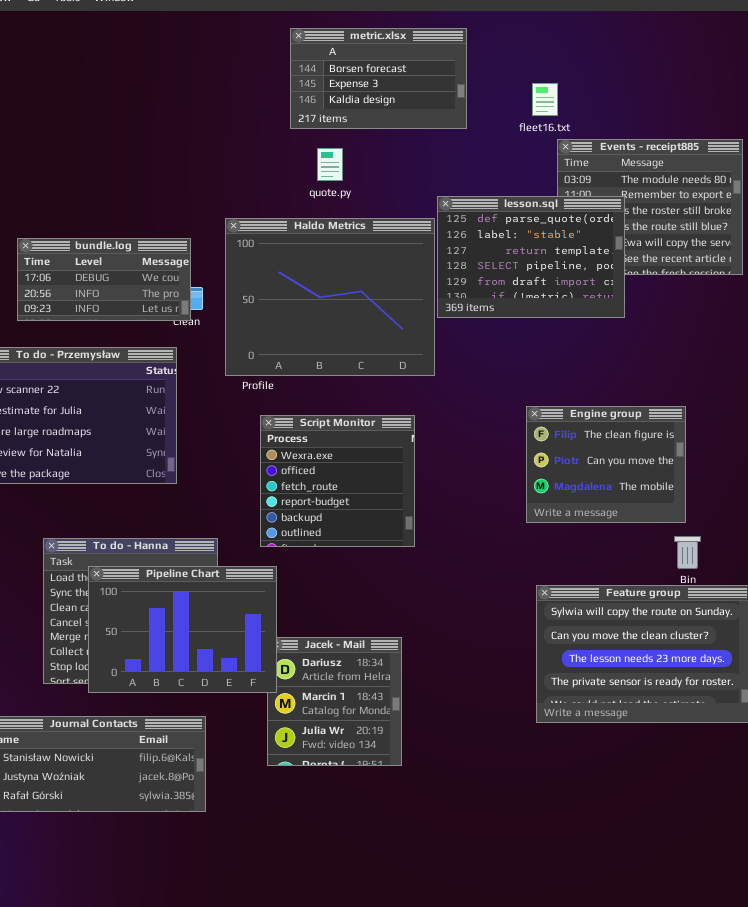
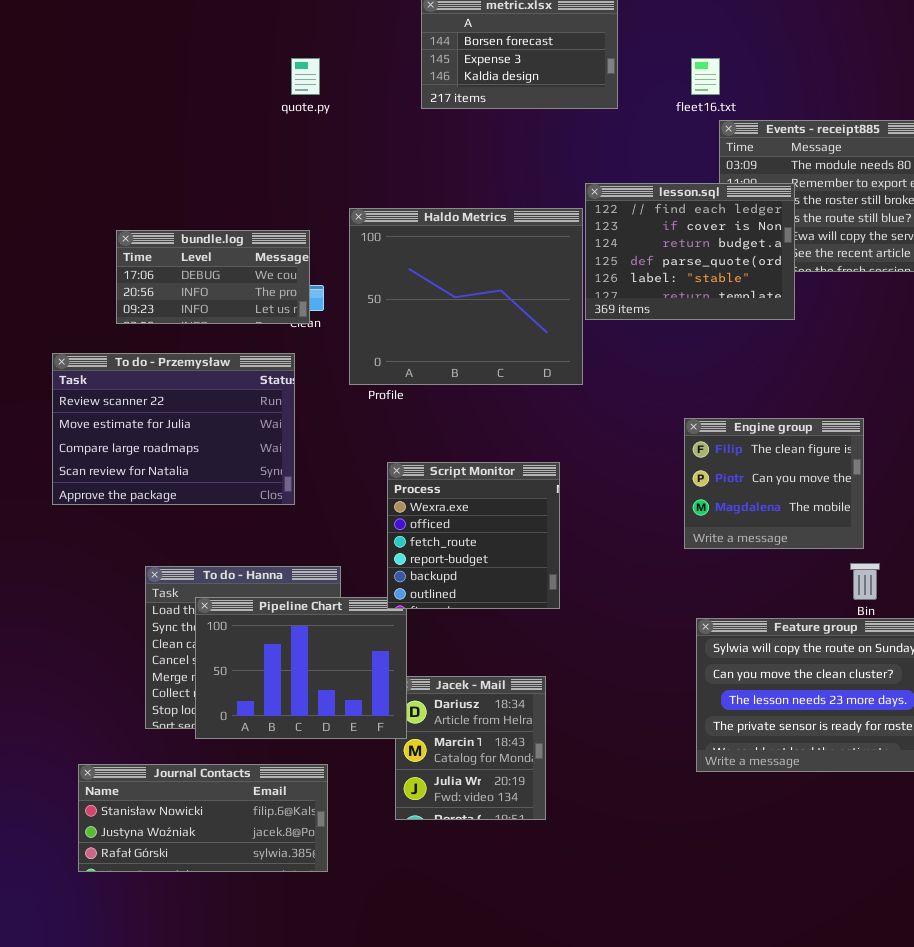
quote.py: [317,148,343,181] -> [291,58,320,95], moved
lesson.sql: [437,196,625,318] -> [585,183,795,320], scrolled up 3 rows
Script Monitor: [260,415,415,547] -> [387,462,560,609], moved

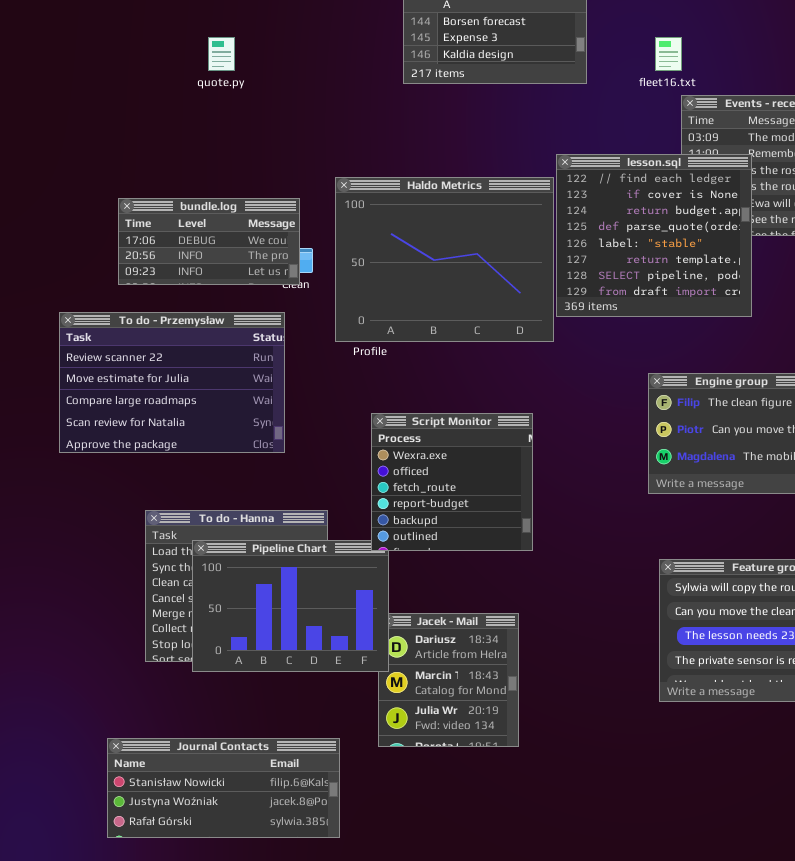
quote.py: [291,58,320,95] -> [208,37,235,71], moved
lesson.sql: [585,183,795,320] -> [556,154,752,317], resized
Journal Contacts: [78,764,328,872] -> [107,738,340,838], moved

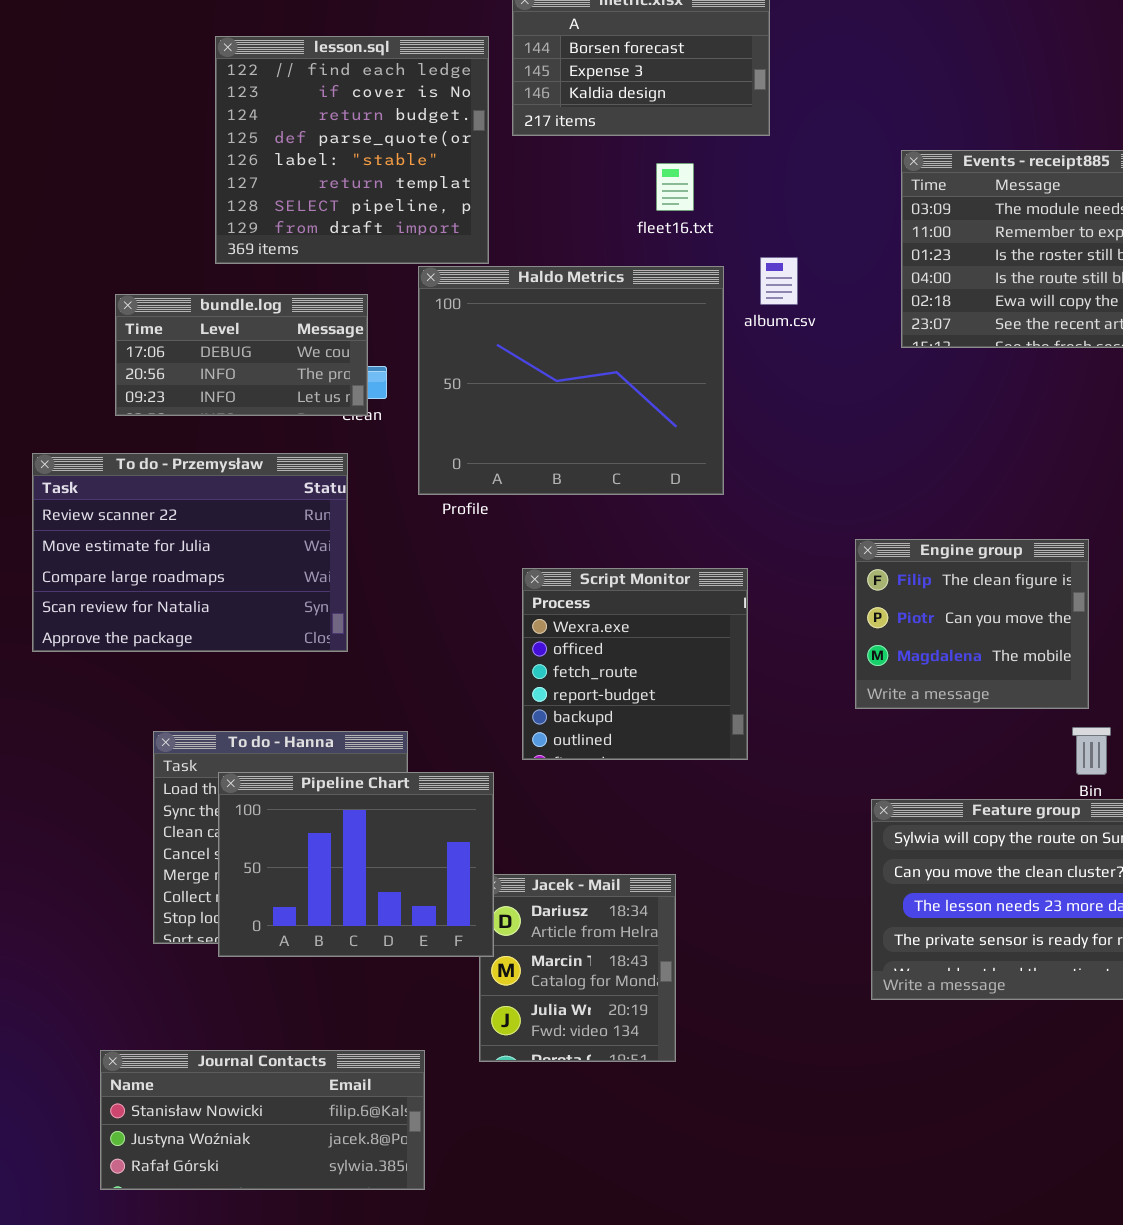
fleet16.txt: [655,37,682,71] -> [656,163,694,211], moved
lesson.sql: [556,154,752,317] -> [215,36,489,264], moved
Script Monitor: [371,413,533,551] -> [522,568,748,760], moved

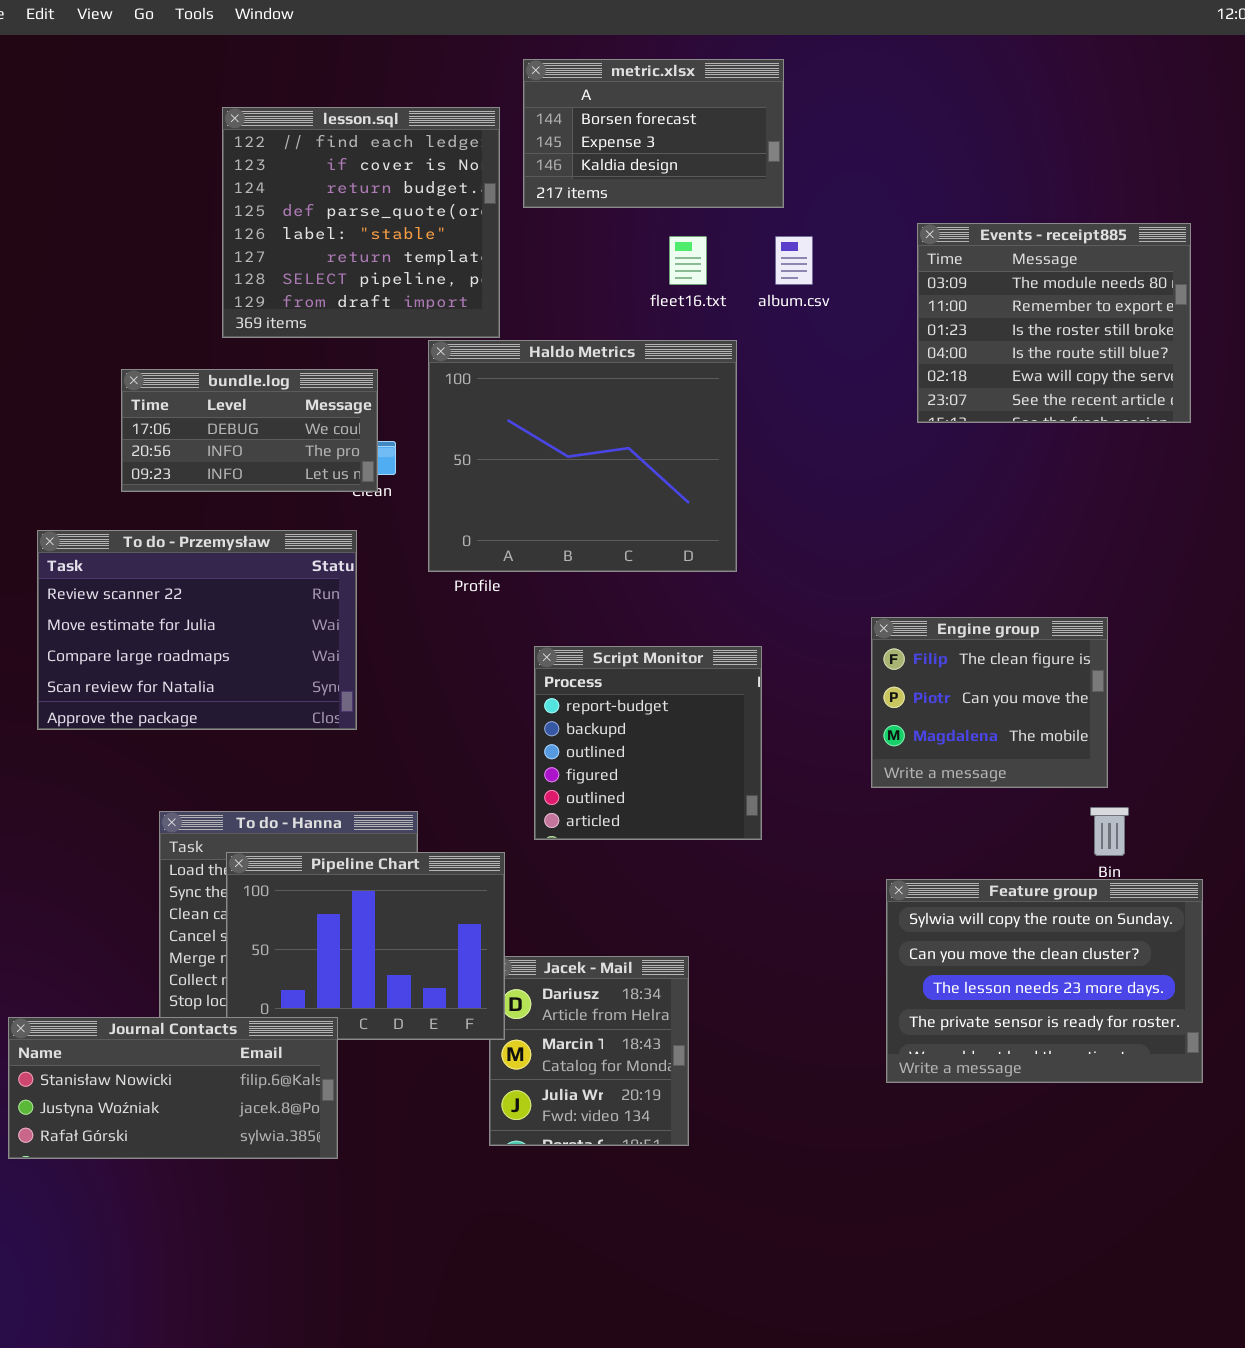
album.csv: [760,257,798,305] -> [775,236,813,285], moved
Script Monitor: [522,568,748,760] -> [534,646,762,840], scrolled down 3 rows
Journal Contacts: [100,1050,425,1190] -> [8,1017,338,1159], moved

